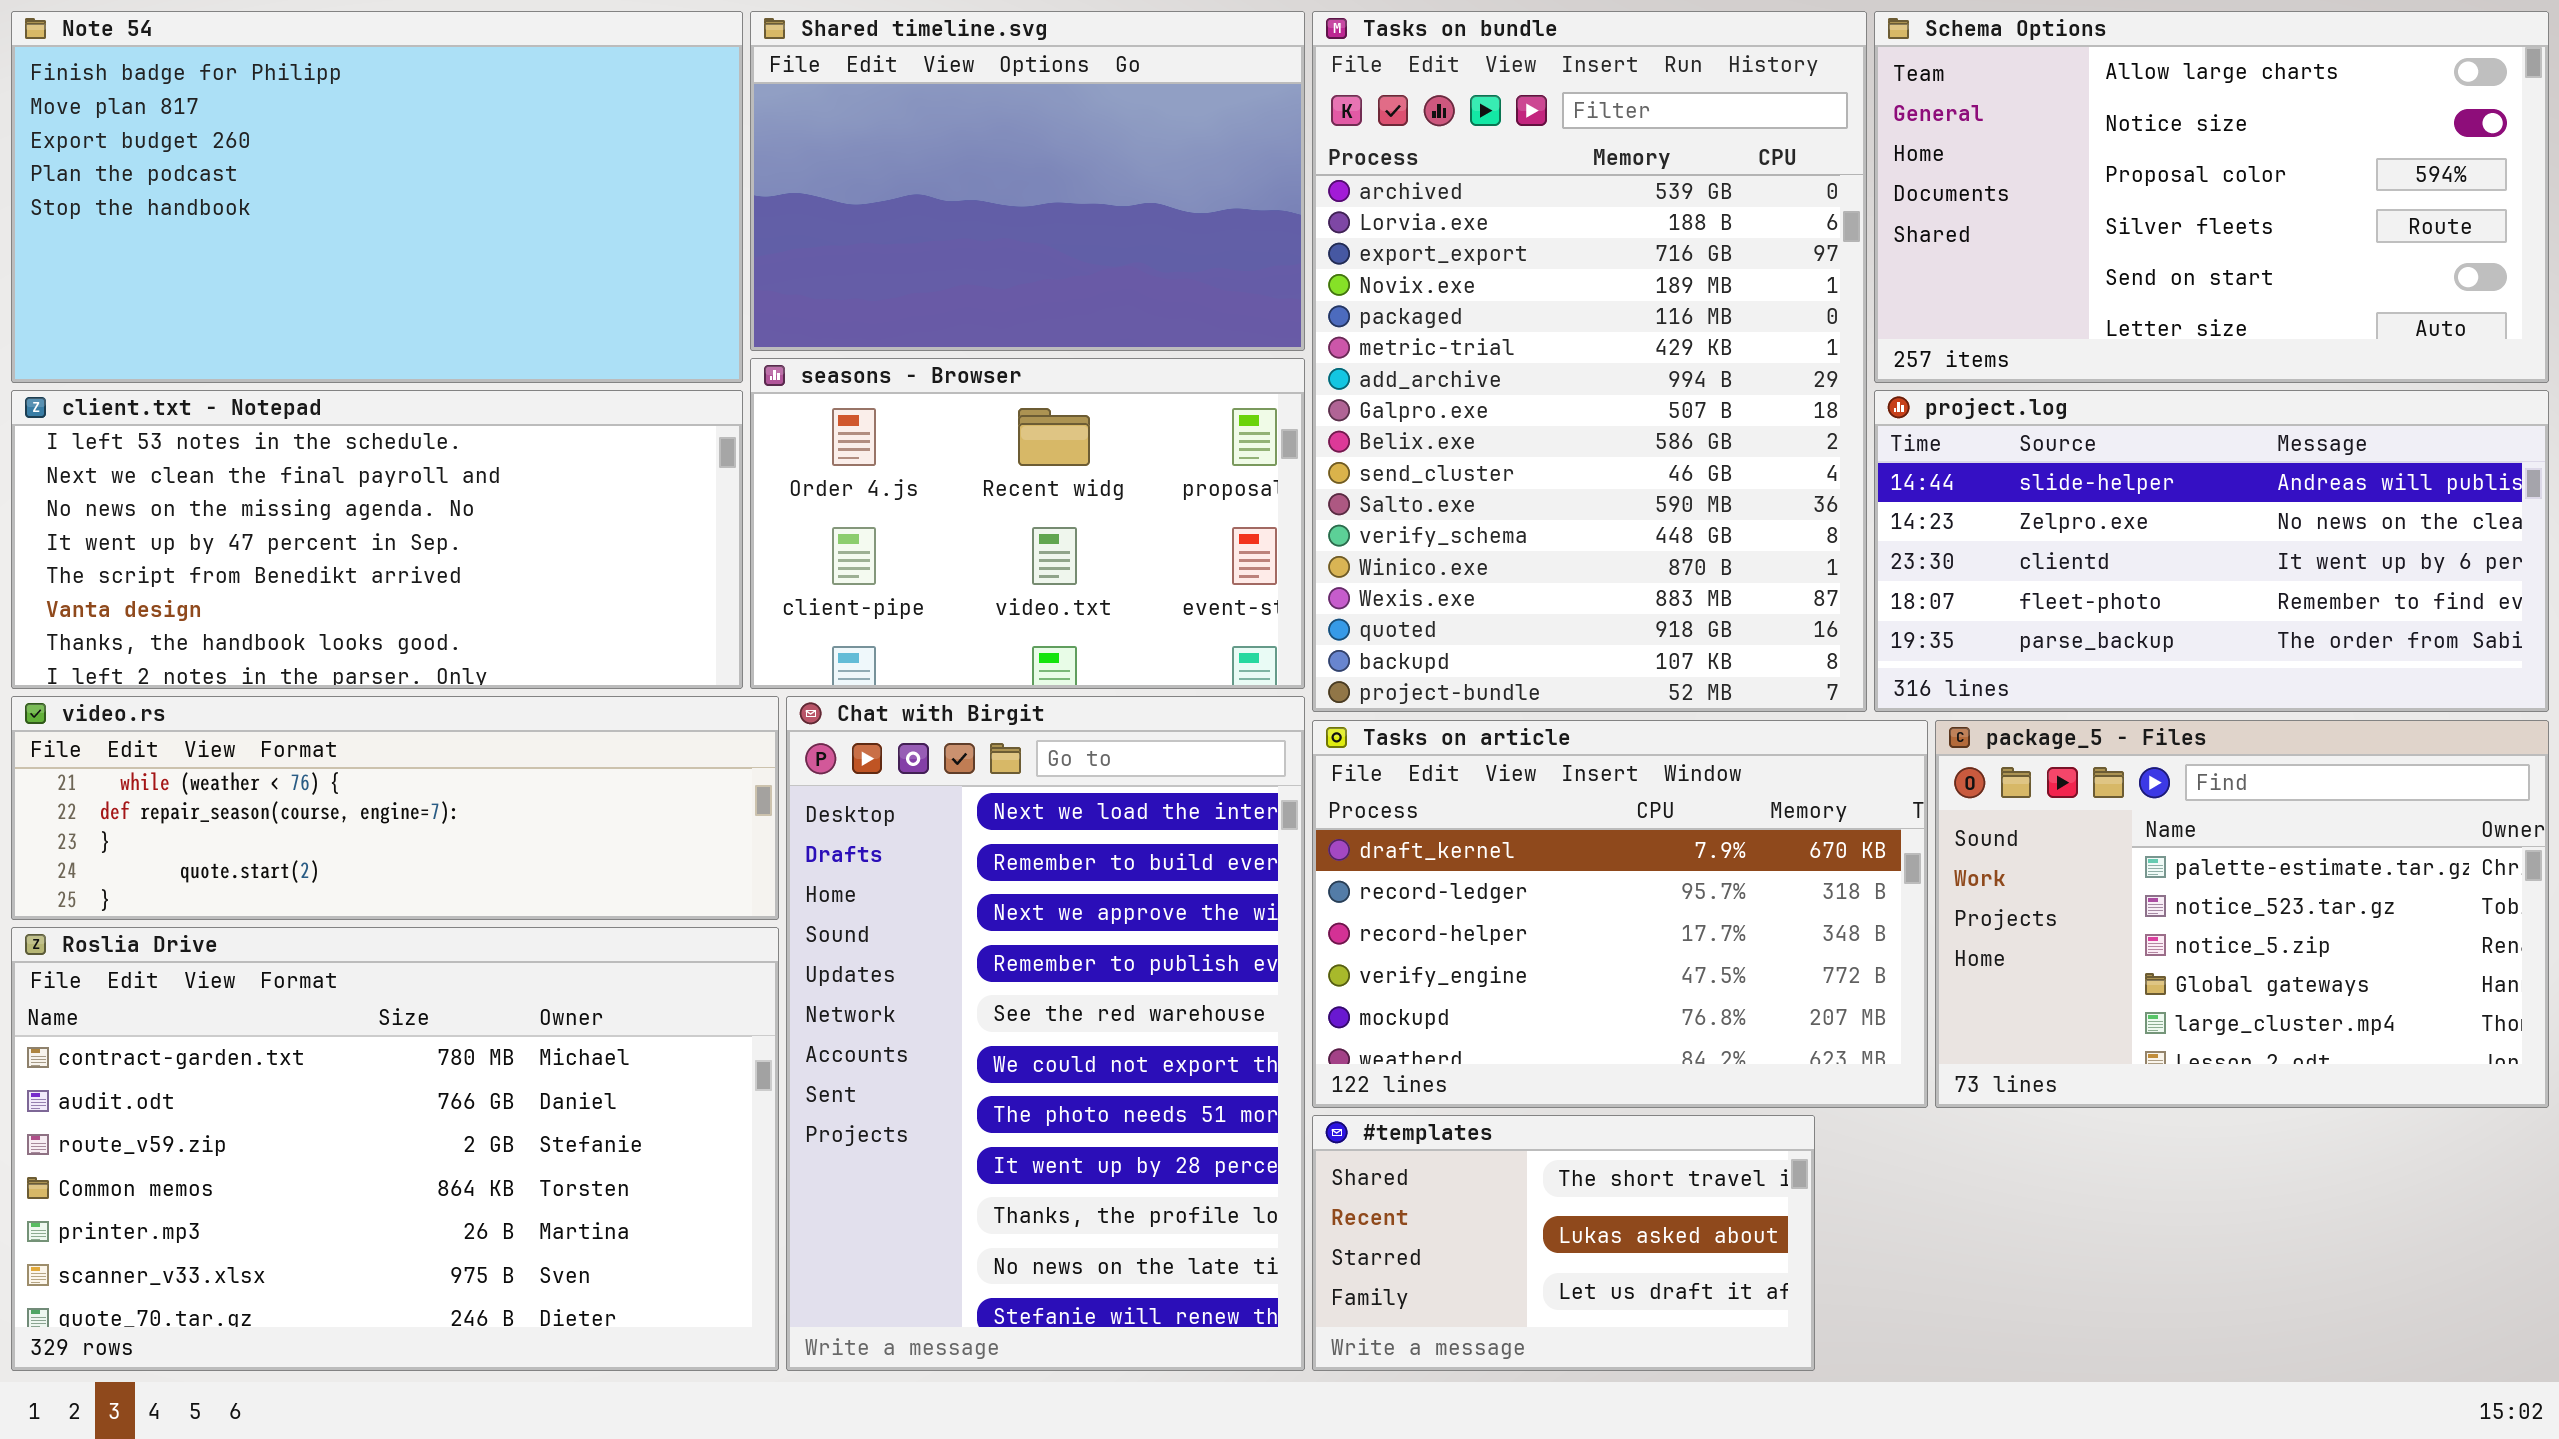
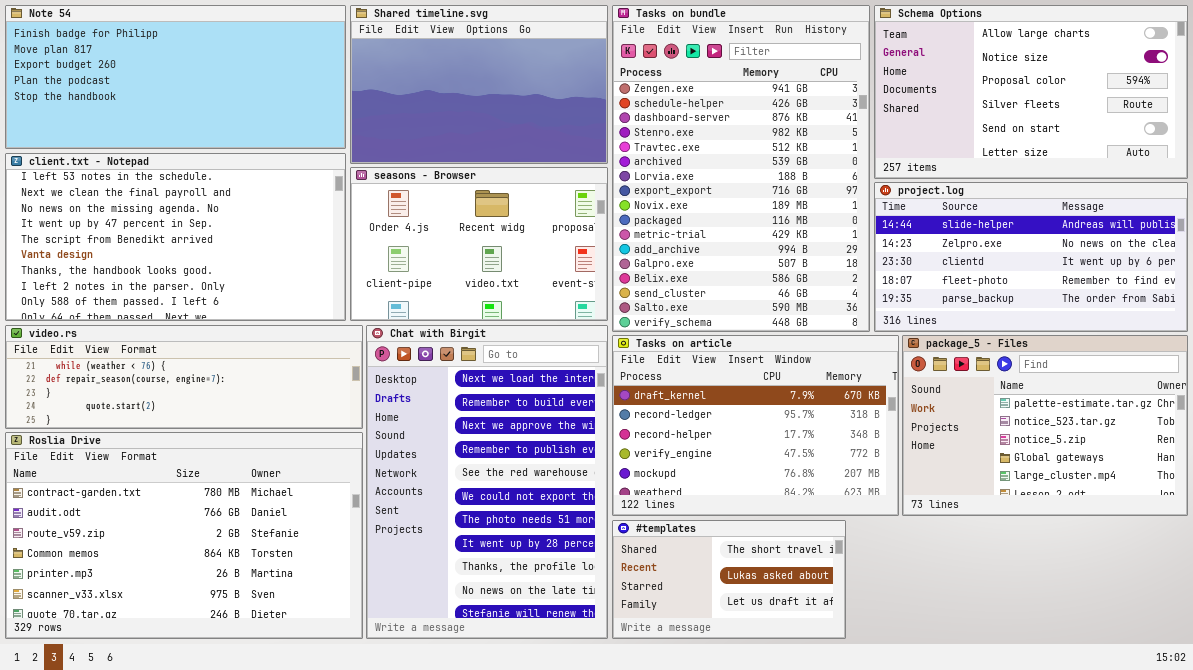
Note 54: [11,11,743,383] -> [5,5,346,149], resized
Tasks on bundle: [1312,11,1867,712] -> [612,5,870,332], scrolled up 5 rows
client.txt - Notepad: [11,390,743,689] -> [5,153,346,321], resized

